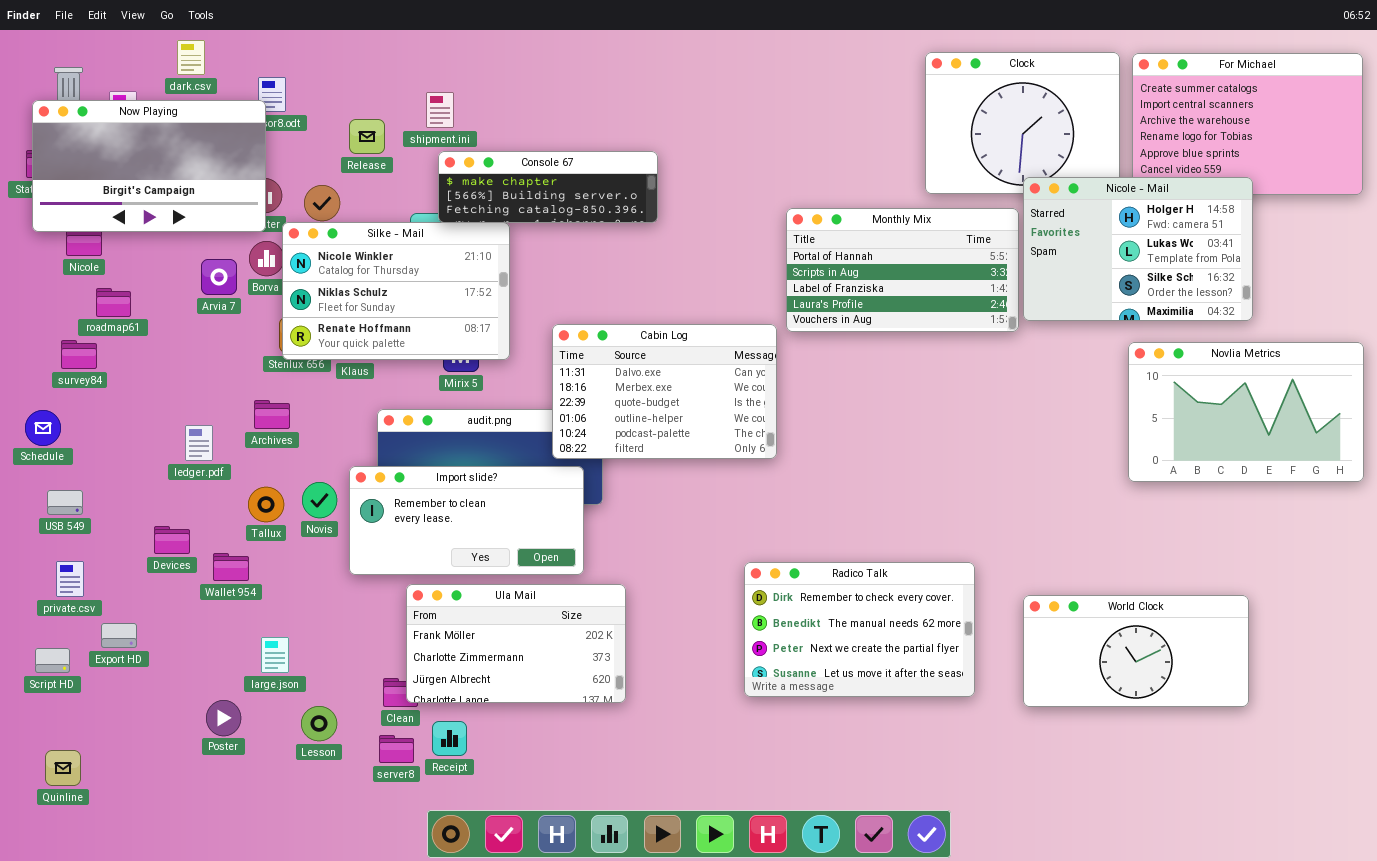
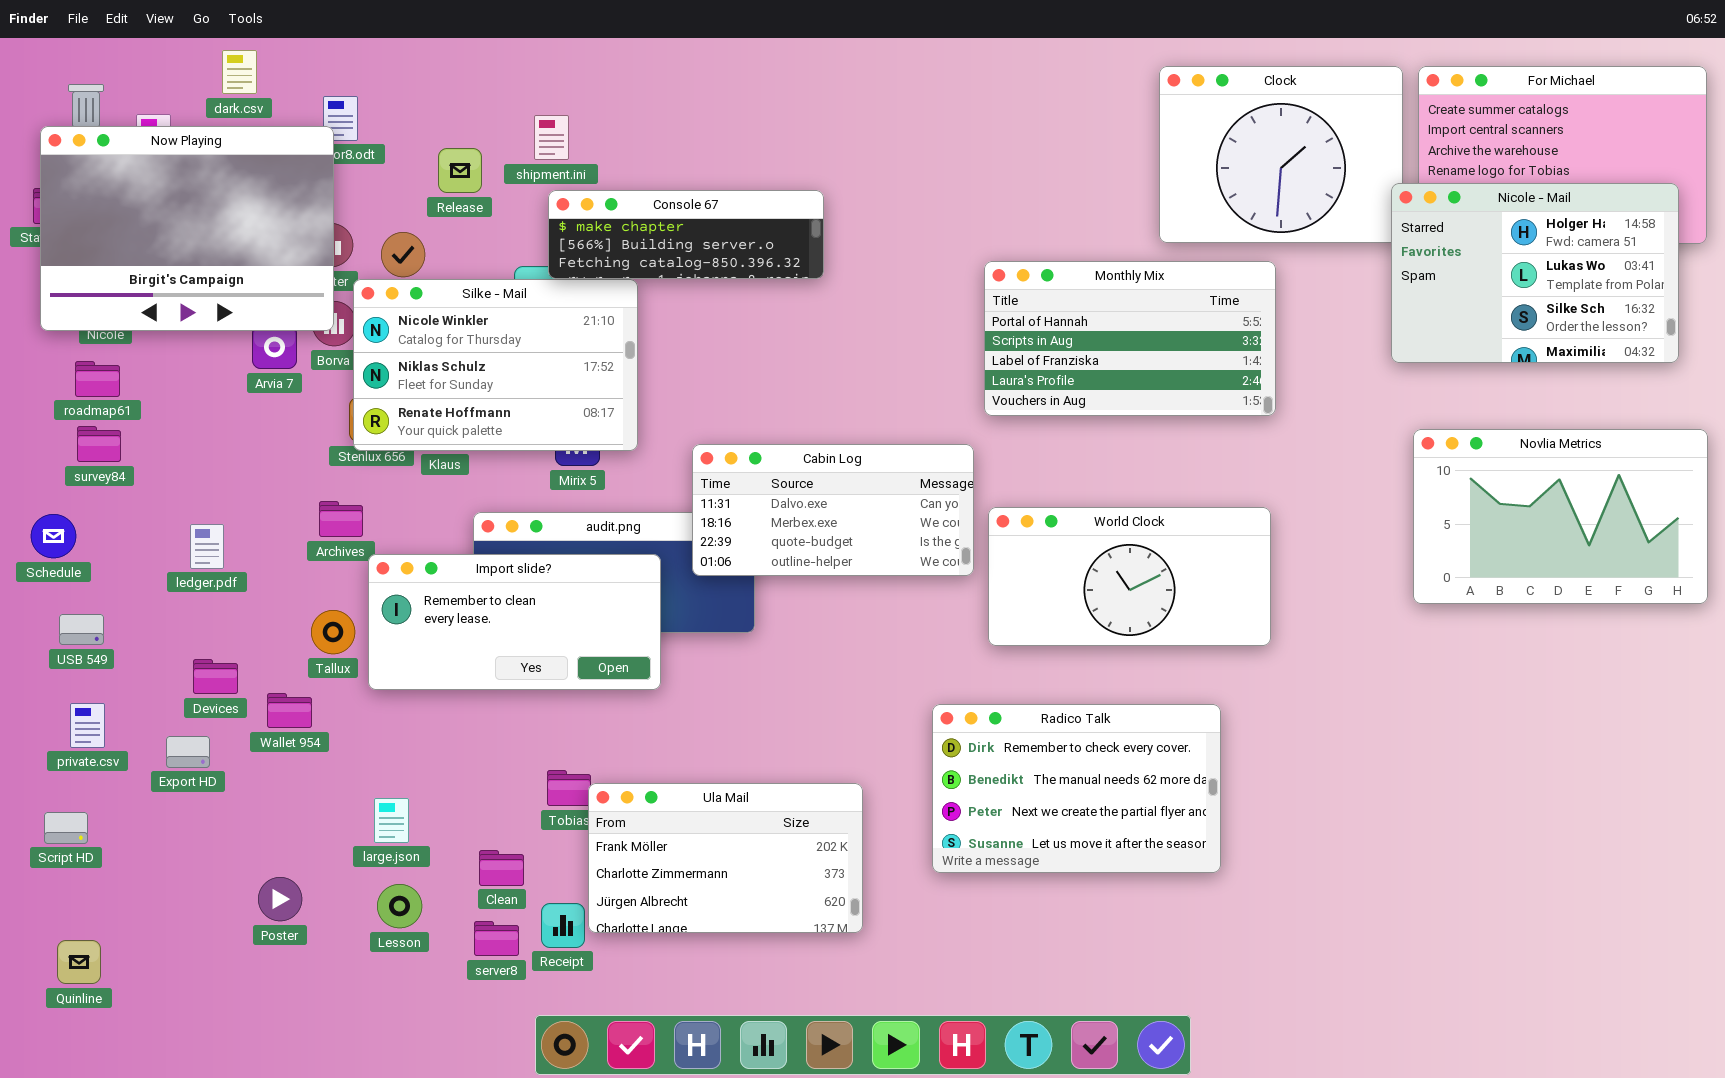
Now Playing: [32,100,266,232] -> [40,126,334,331], resized
Nicole - Mail: [1023,177,1253,321] -> [1391,183,1679,363], moved
roadmap61: [96,288,131,317] -> [75,361,120,397], moved
Cabin Log: [552,324,777,459] -> [692,444,974,576], resized
ledger.pdf: [185,425,213,461] -> [190,524,224,569], moved
Import slide?: [349,466,584,575] -> [368,554,661,690], moved
Ula Mail: [406,584,626,703] -> [588,783,863,933], moved
World Clock: [1023,595,1249,707] -> [988,507,1271,646], moved
Export HD: [101,623,137,648] -> [166,736,210,768], moved
large.json: [261,637,289,673] -> [374,798,409,843], moved

